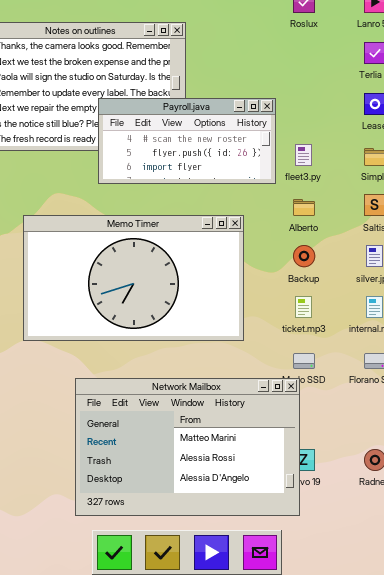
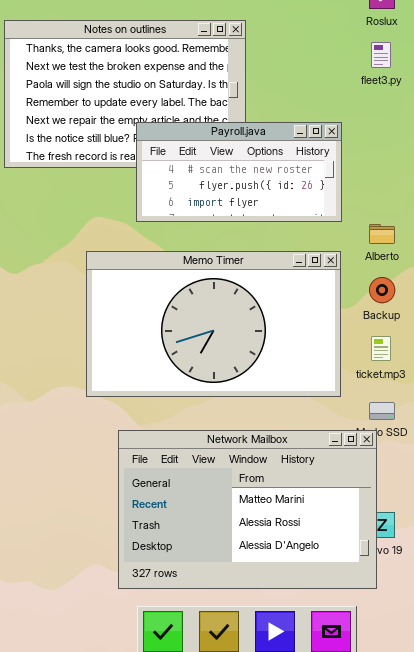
Payroll.java: [98,98,276,184] -> [136,122,342,222], moved
fleet3.py: [295,144,312,166] -> [371,42,391,68], moved
Memo Timer: [23,215,244,341] -> [86,251,341,397], moved

